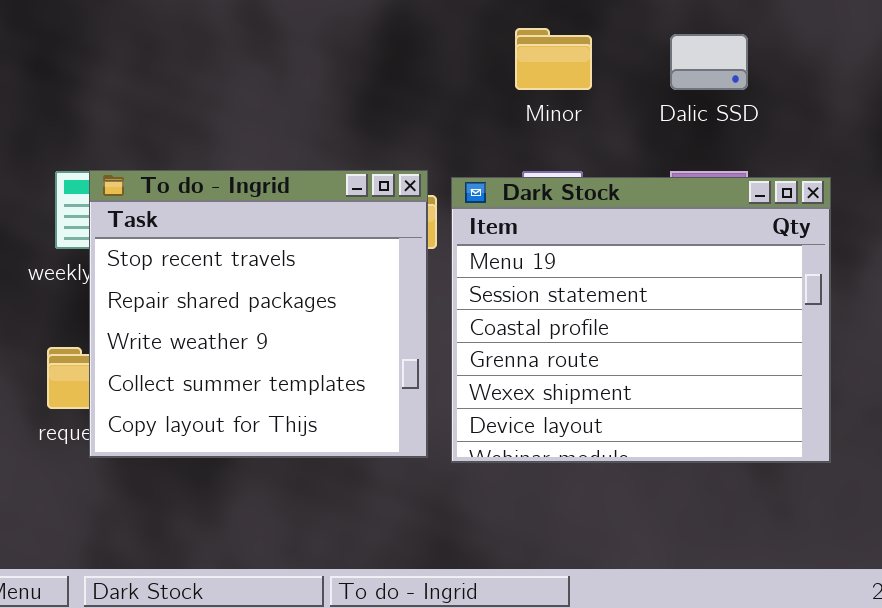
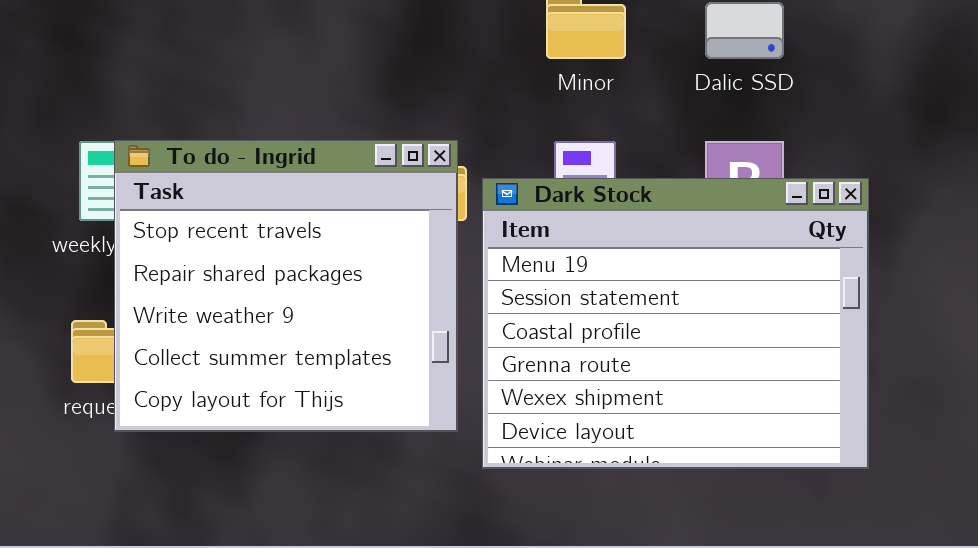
Dark Stock: [451,177,831,463] -> [482,178,869,469], moved

